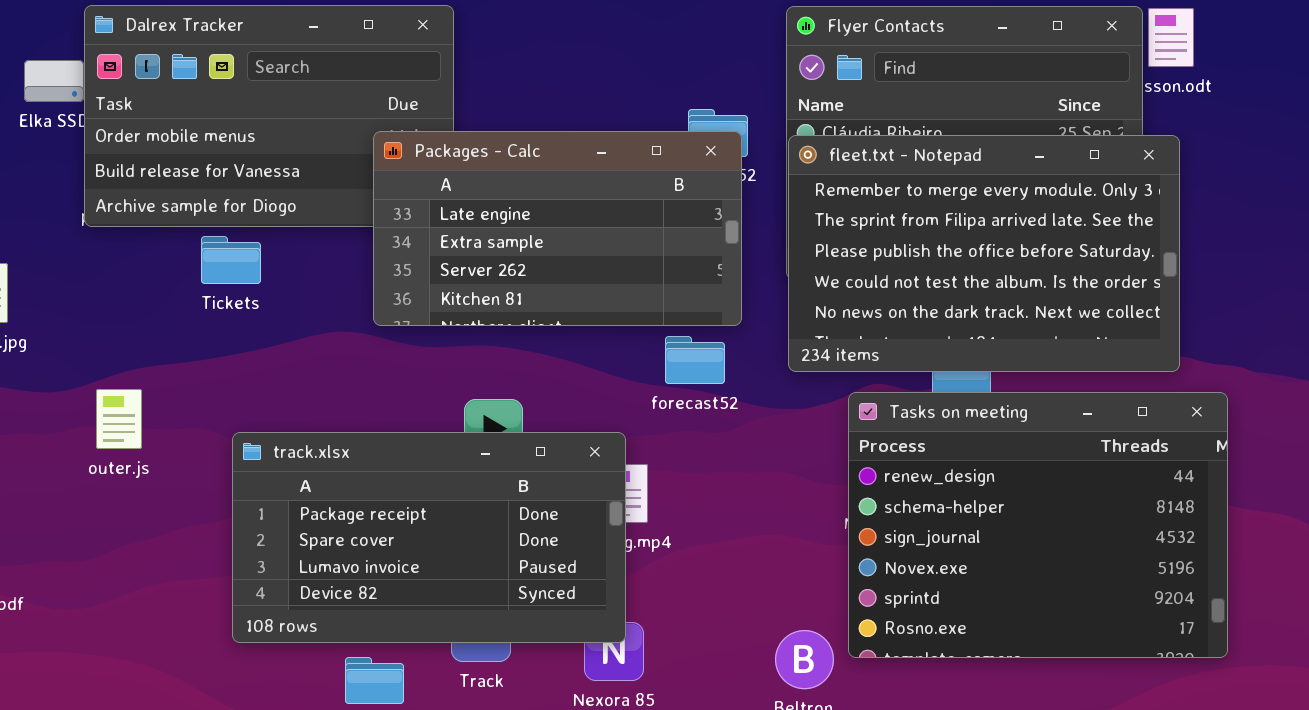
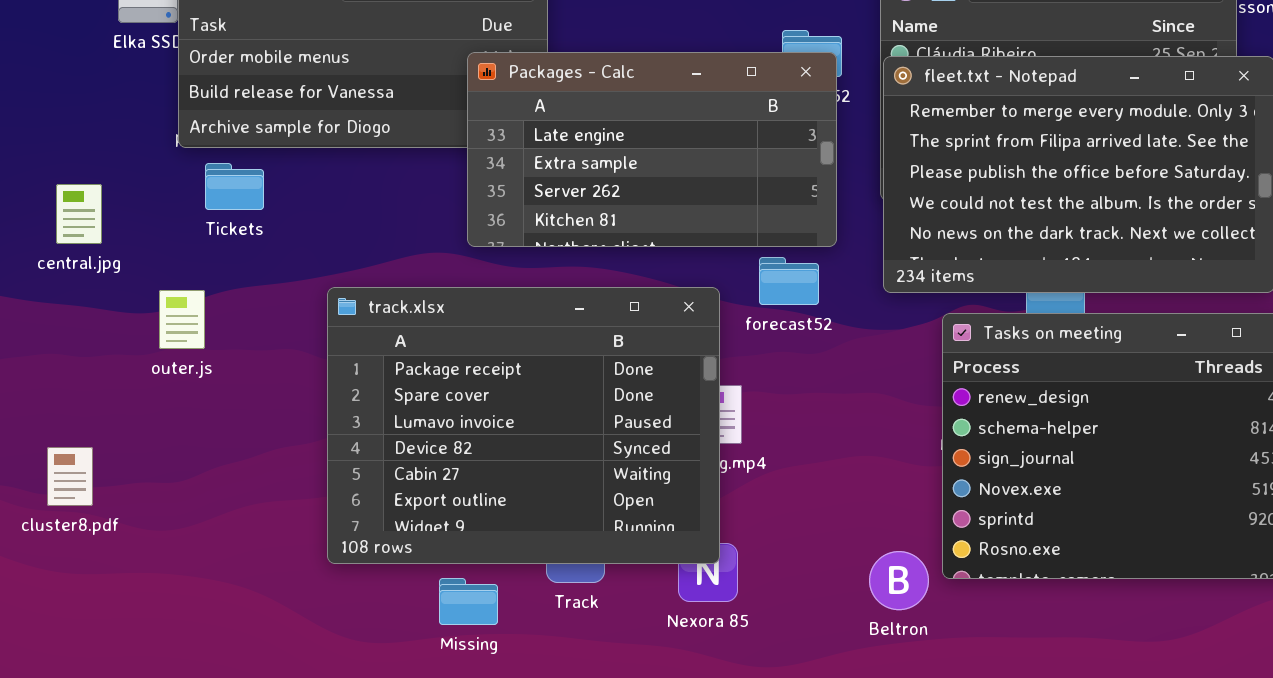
Tickets: [201,236,261,284] -> [205,163,264,210], moved
outer.js: [96,389,142,449] -> [159,290,205,349], moved
track.xlsx: [232,432,626,643] -> [327,287,720,564], resized

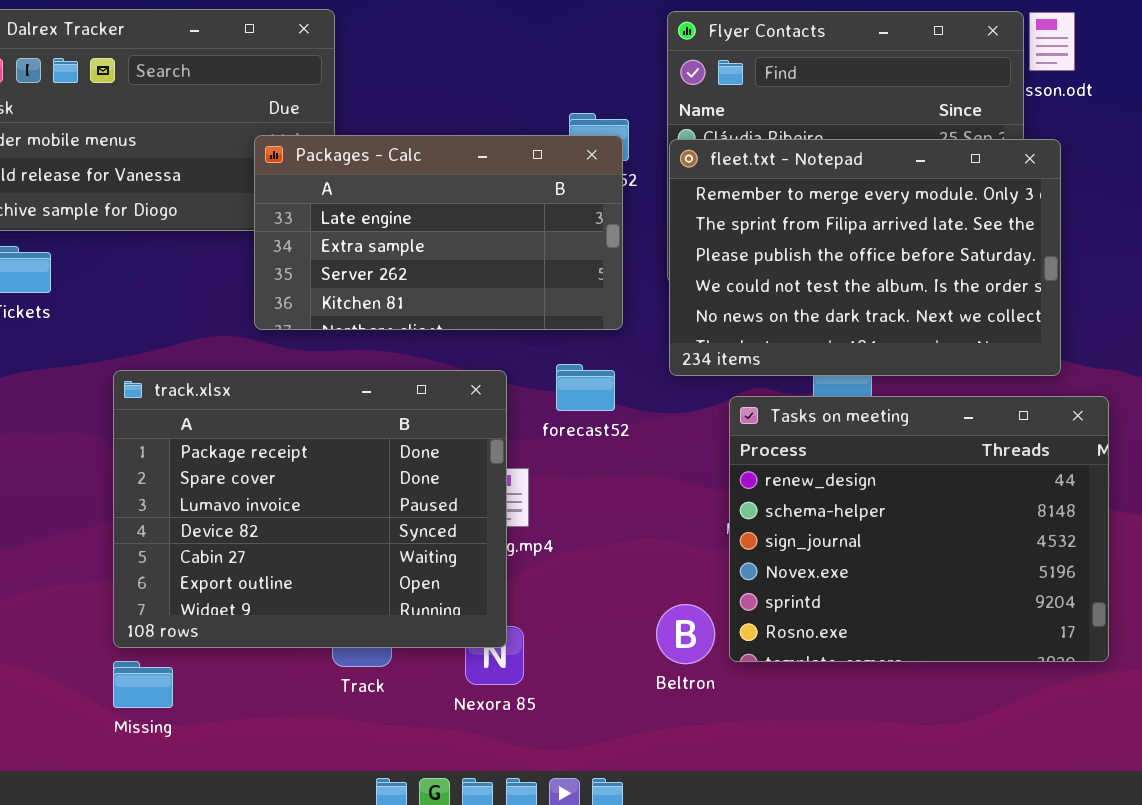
forecast52: [759,257,819,305] -> [556,364,615,411], moved
Beltron: [869,551,929,610] -> [656,604,715,664], moved
Missing: [439,578,498,625] -> [113,661,173,708], moved

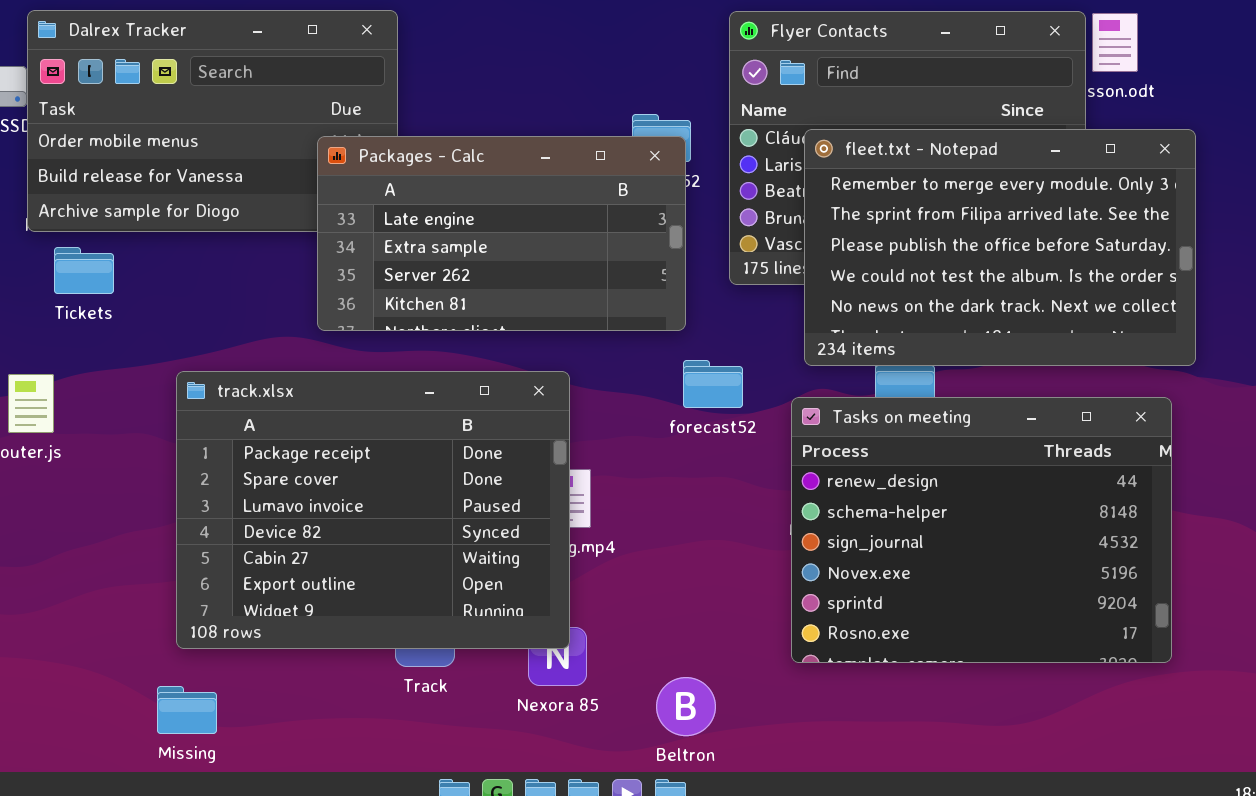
fleet.txt - Notepad: [669,139,1061,376] -> [804,129,1196,366], moved
forecast52: [556,364,615,411] -> [683,360,743,408], moved
Beltron: [656,604,715,664] -> [656,677,716,736], moved
Missing: [113,661,173,708] -> [157,686,217,734], moved

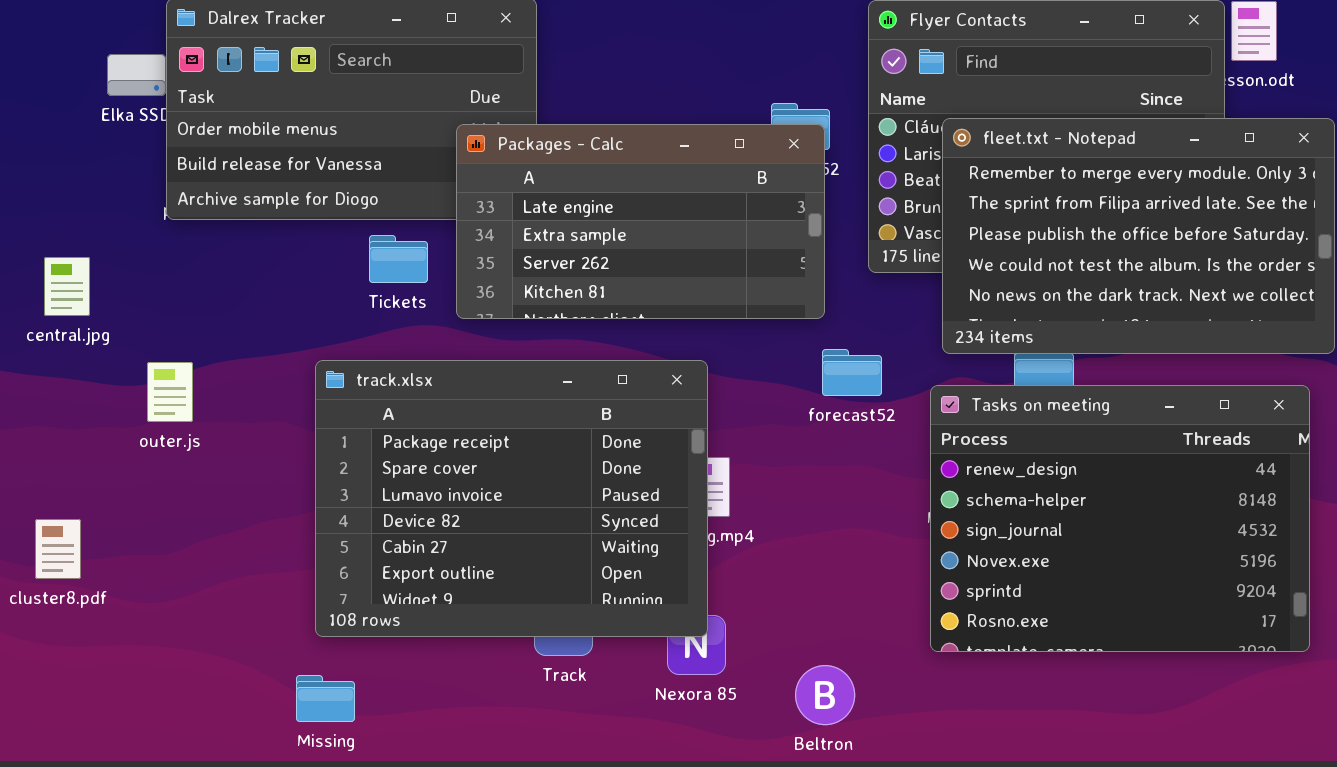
Tickets: [54,247,114,294] -> [369,235,428,283], moved

